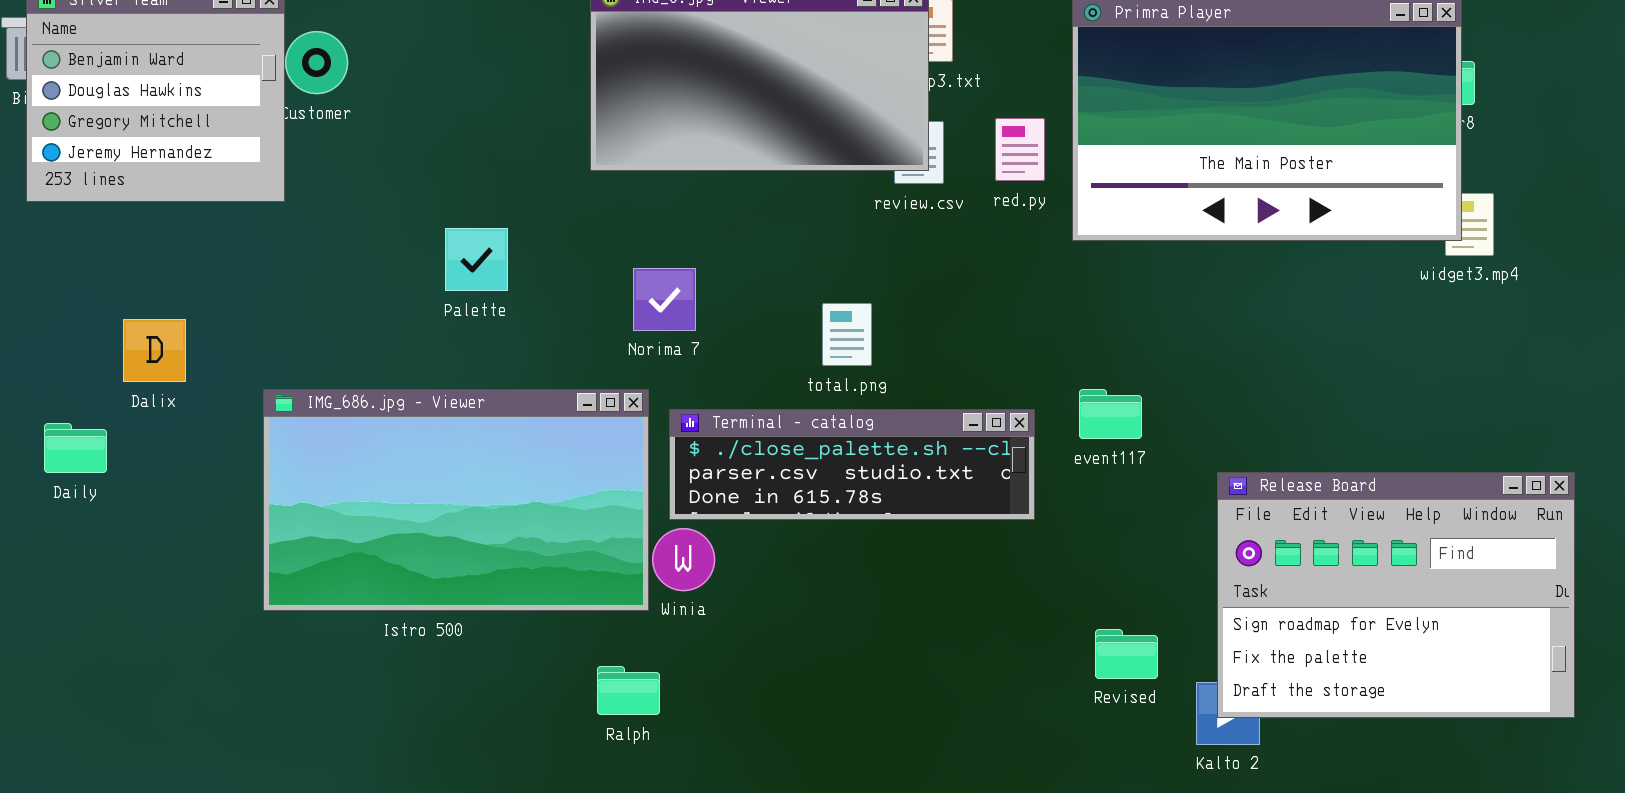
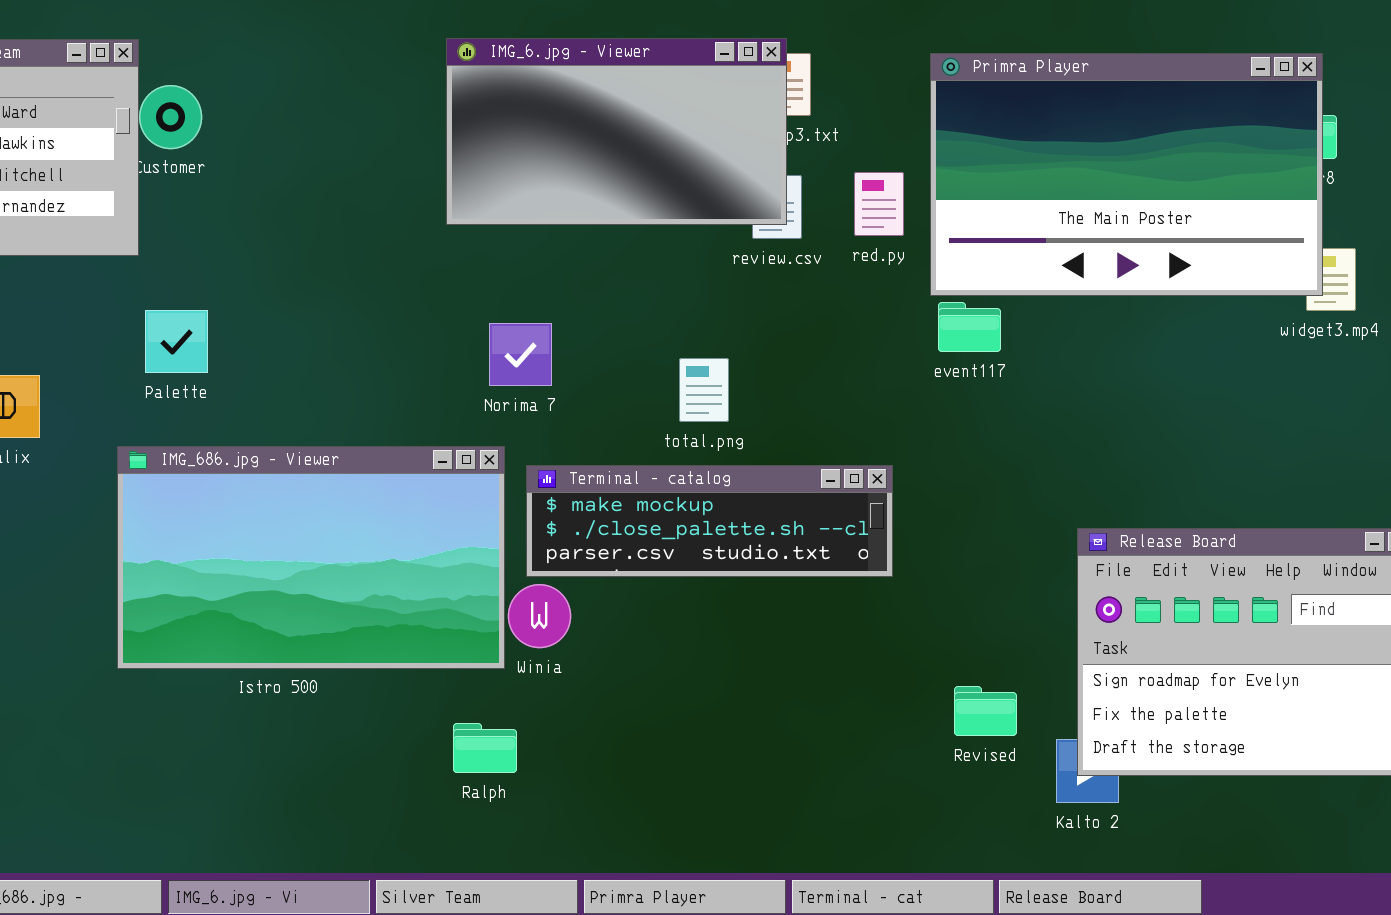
Palette: [445,228,508,291] -> [145,310,208,373], moved
event117: [1079,389,1142,439] -> [938,302,1001,352], moved
Terminal - catalog: [669,409,1035,520] -> [526,465,893,577], scrolled up 1 row

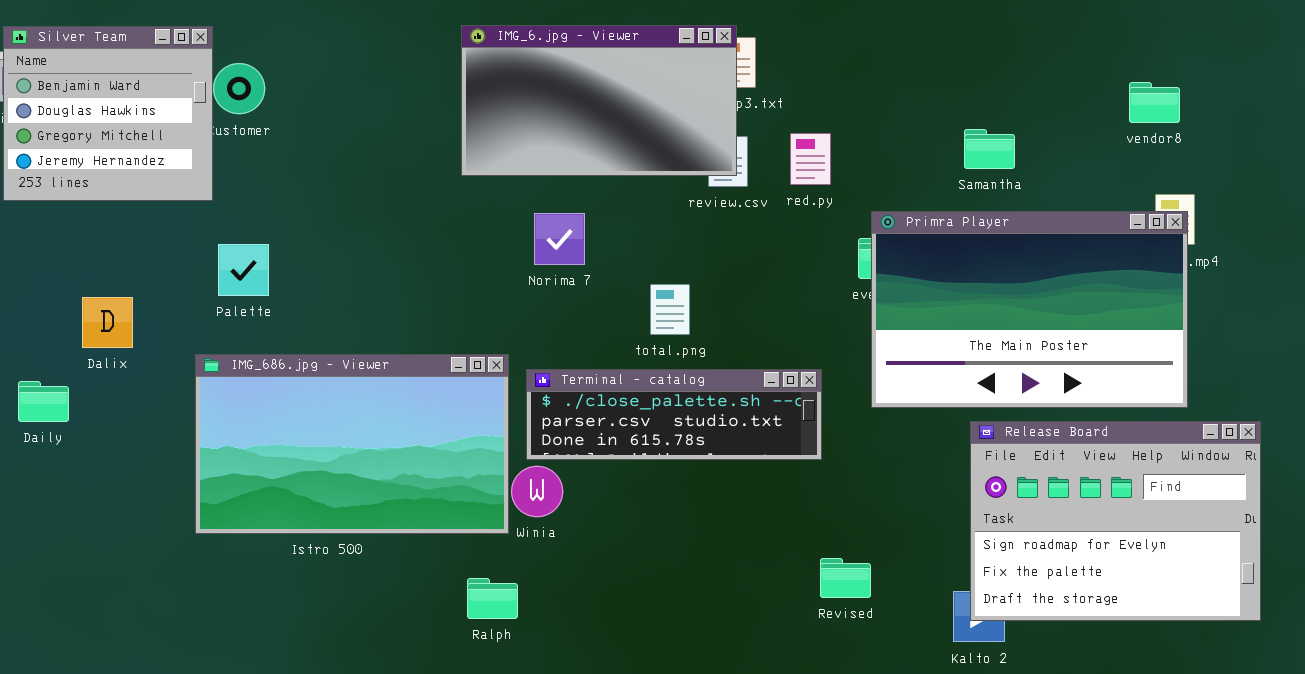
Primra Player: [930,53,1323,296] -> [871,211,1188,408], moved
Norima 7: [489,323,552,386] -> [534,213,585,265], moved
Terminal - catalog: [526,465,893,577] -> [526,369,822,460], scrolled down 1 row
Revised: [954,686,1017,736] -> [820,558,871,598], moved

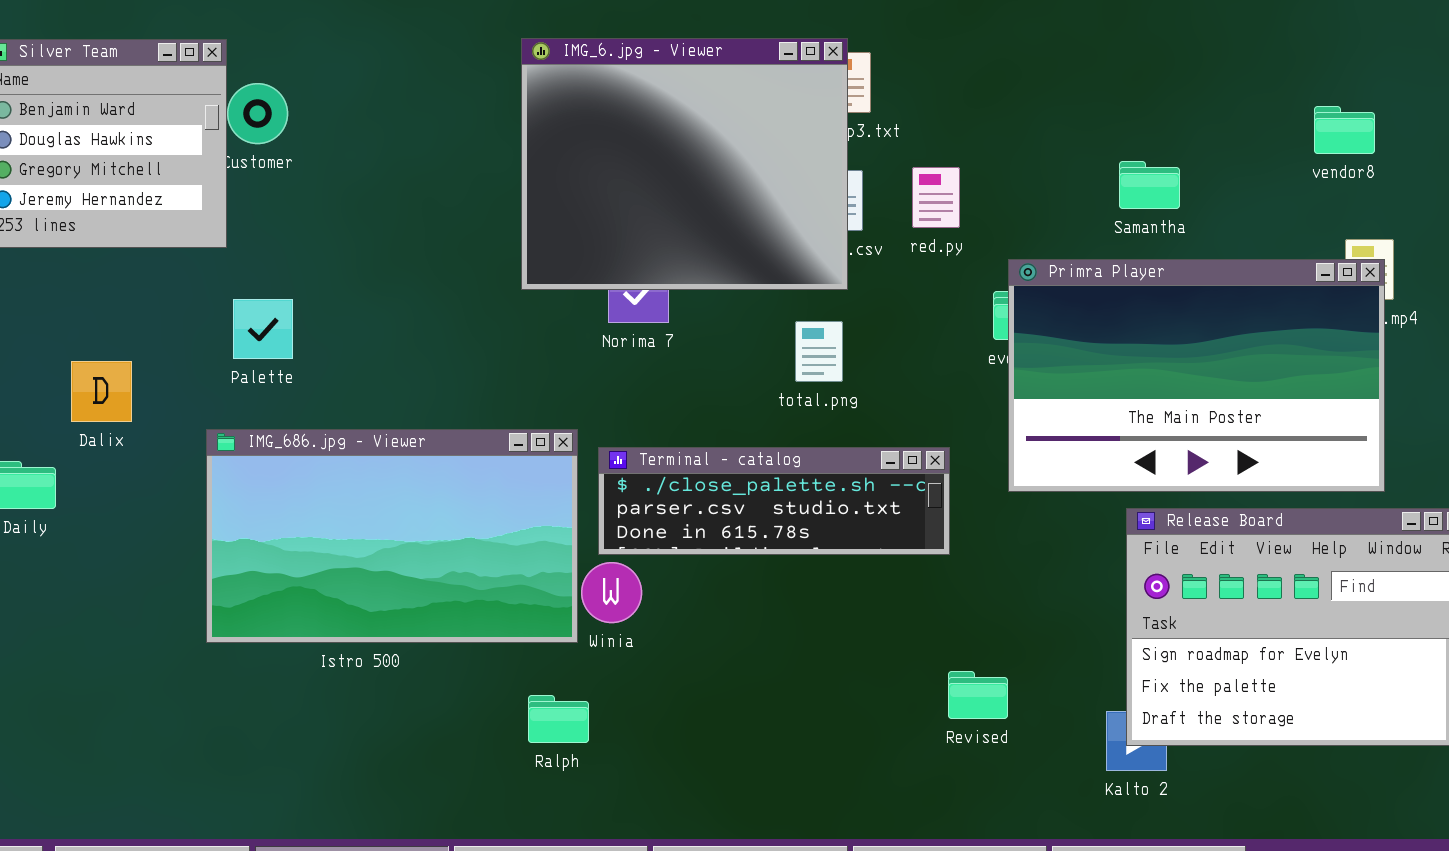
IMG_6.jpg - Viewer: [461,25,737,176] -> [521,38,848,290], resized
total.png: [650,284,690,335] -> [795,321,843,382], moved

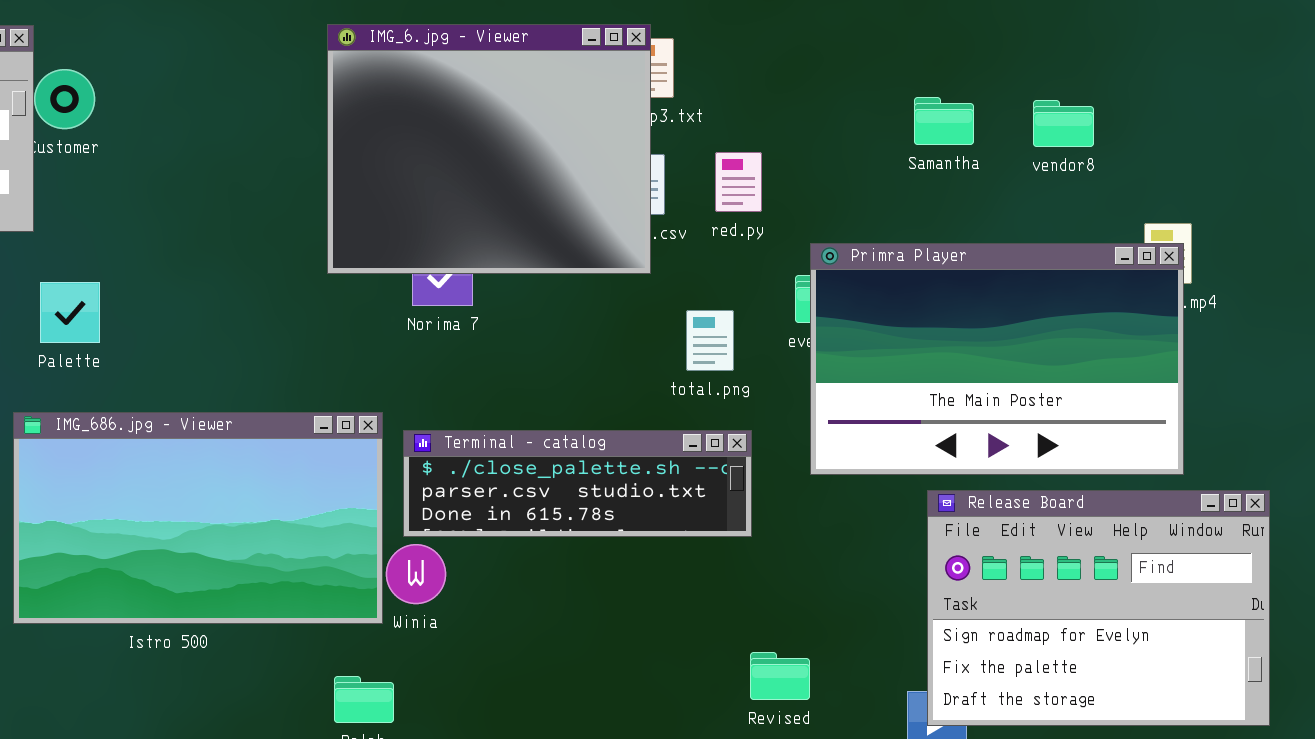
vendor8: [1314,106,1375,154] -> [1033,100,1094,147], moved
Samantha: [1119,161,1180,209] -> [914,97,974,145], moved
total.png: [795,321,843,382] -> [686,310,734,371], moved

